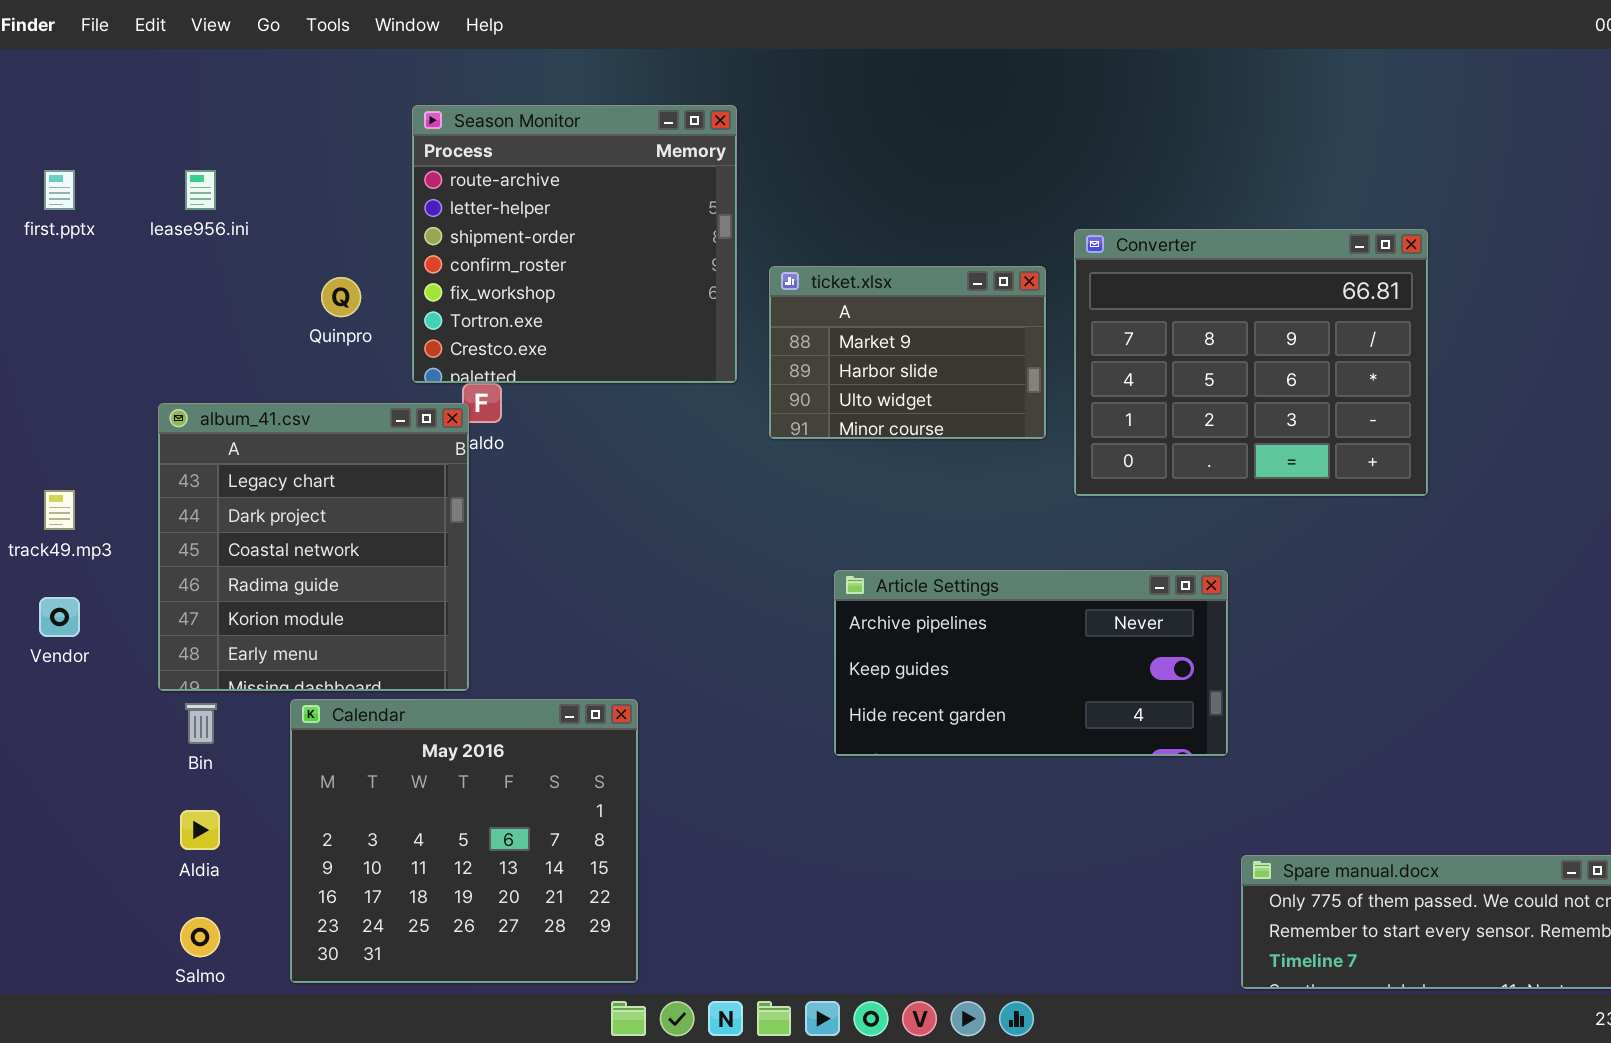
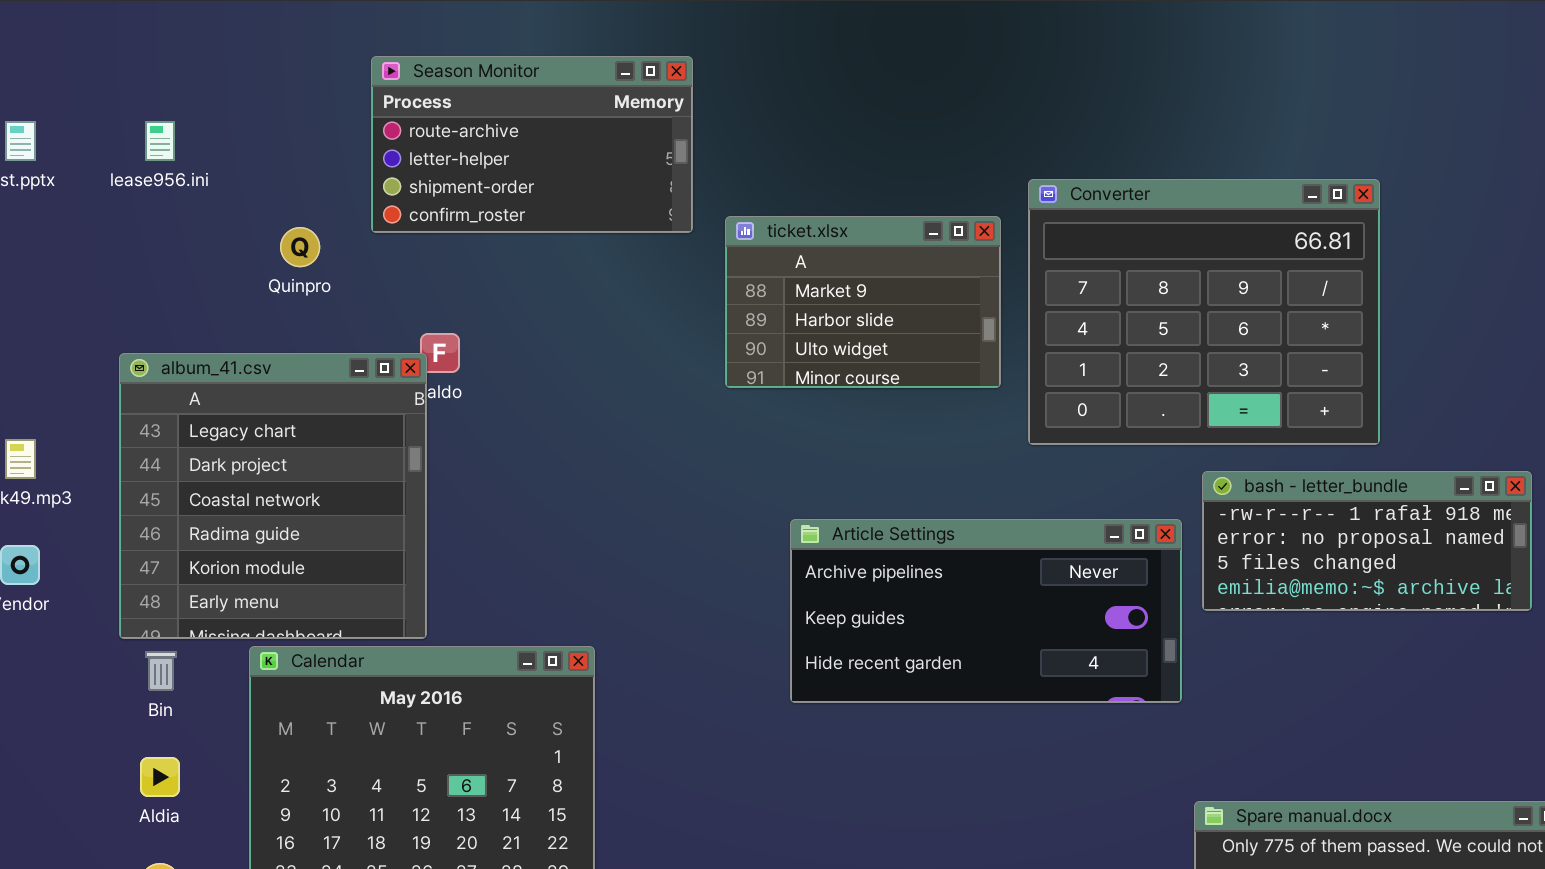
Season Monitor: [412,105,737,383] -> [371,56,693,233], resized
bash - letter_bundle: none -> [1202,471,1532,611], opened

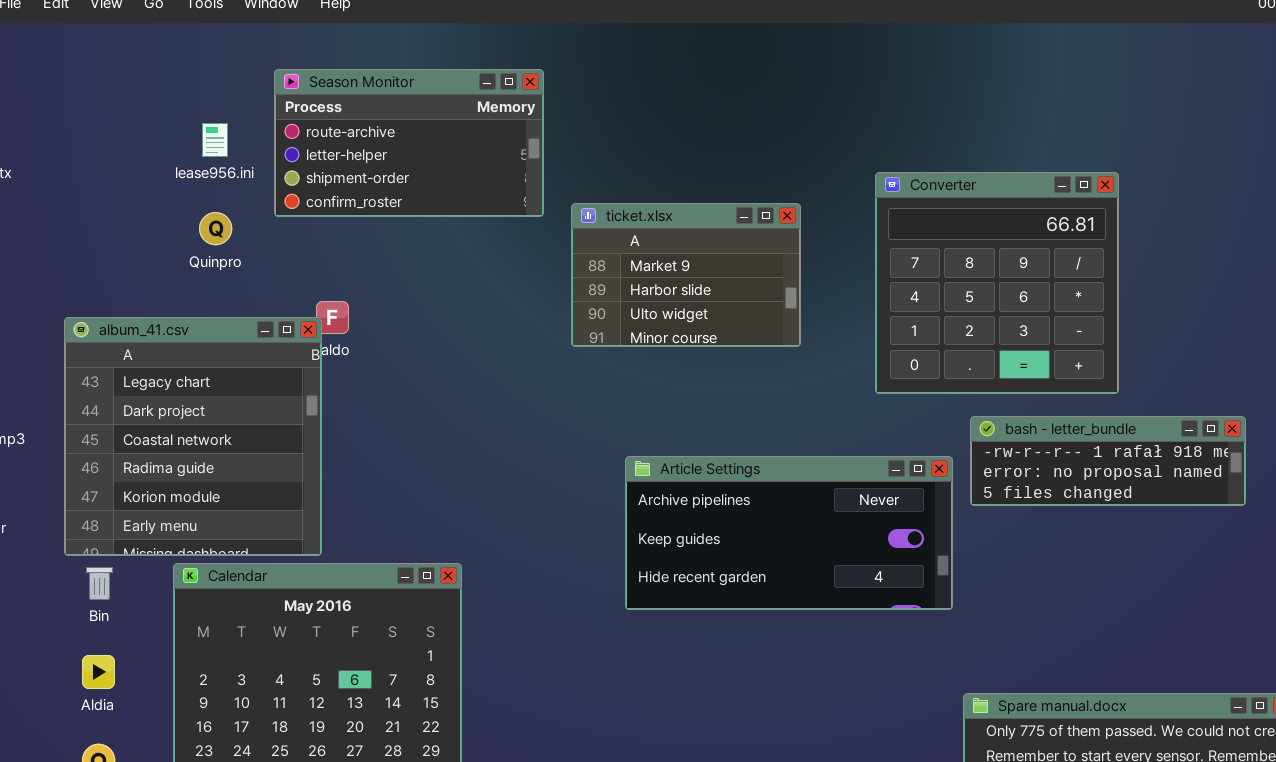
lease956.ini: [145,121,175,161] -> [202,123,228,157], moved
Converter: [1028,179,1380,445] -> [875,172,1119,394], resized
bash - letter_bundle: [1202,471,1532,611] -> [970,416,1246,506], resized

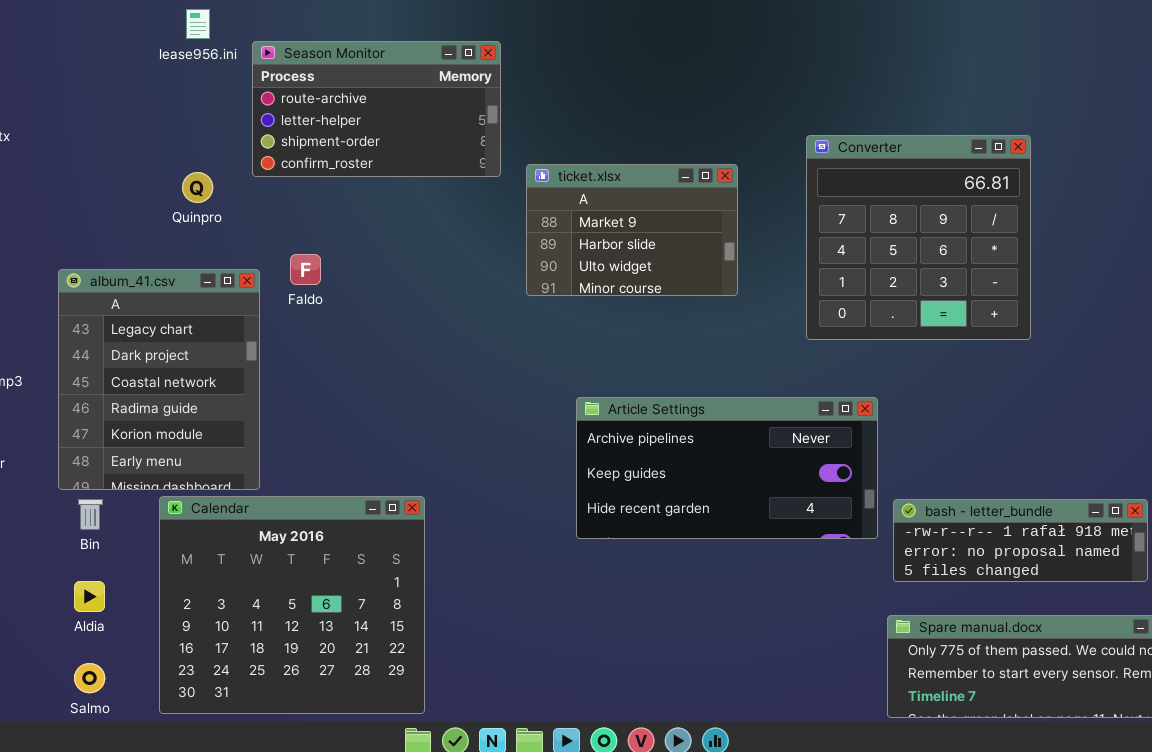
lease956.ini: [202,123,228,157] -> [186,9,210,39], moved
album_41.csv: [64,317,322,556] -> [58,269,260,490], resized
bash - letter_bundle: [970,416,1246,506] -> [893,499,1148,582], moved

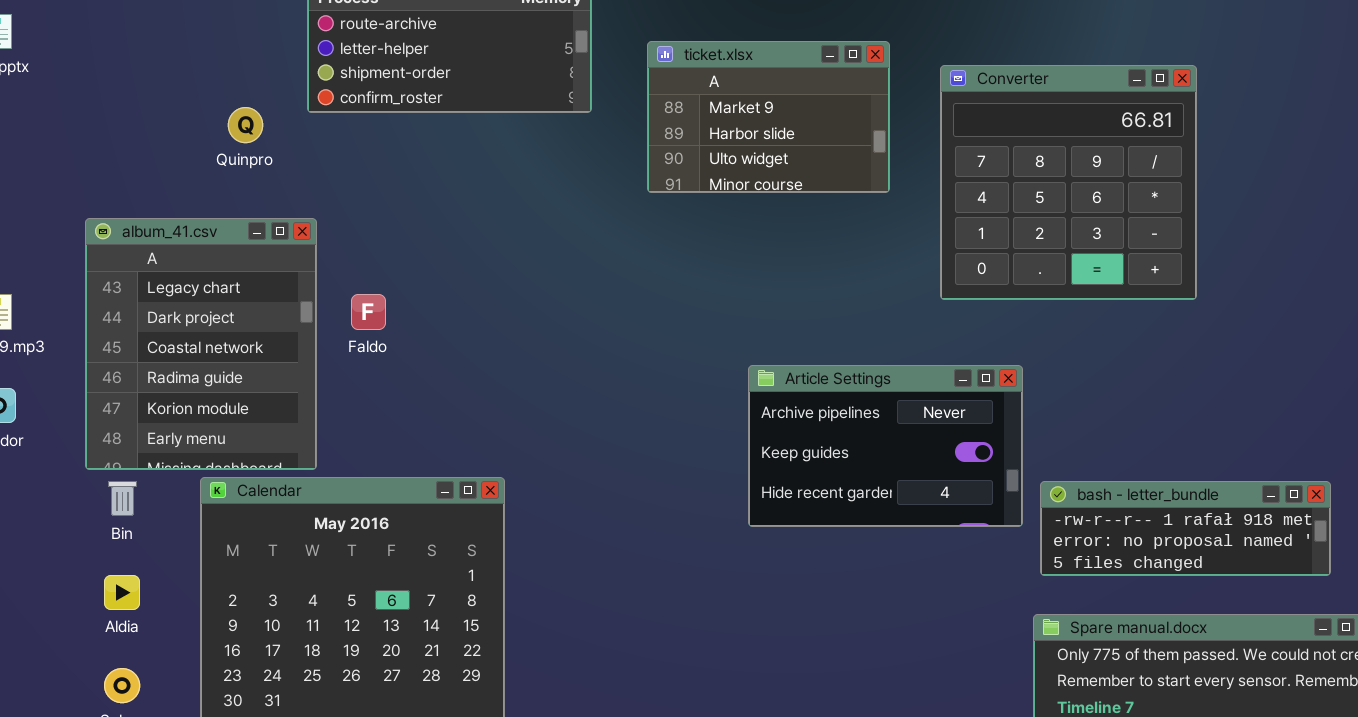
ticket.xlsx: [526,164,738,296] -> [647,41,890,193], moved
Faldo: [290,254,321,285] -> [351,294,386,330], moved
Article Settings: [576,397,878,539] -> [748,365,1023,527], resized

